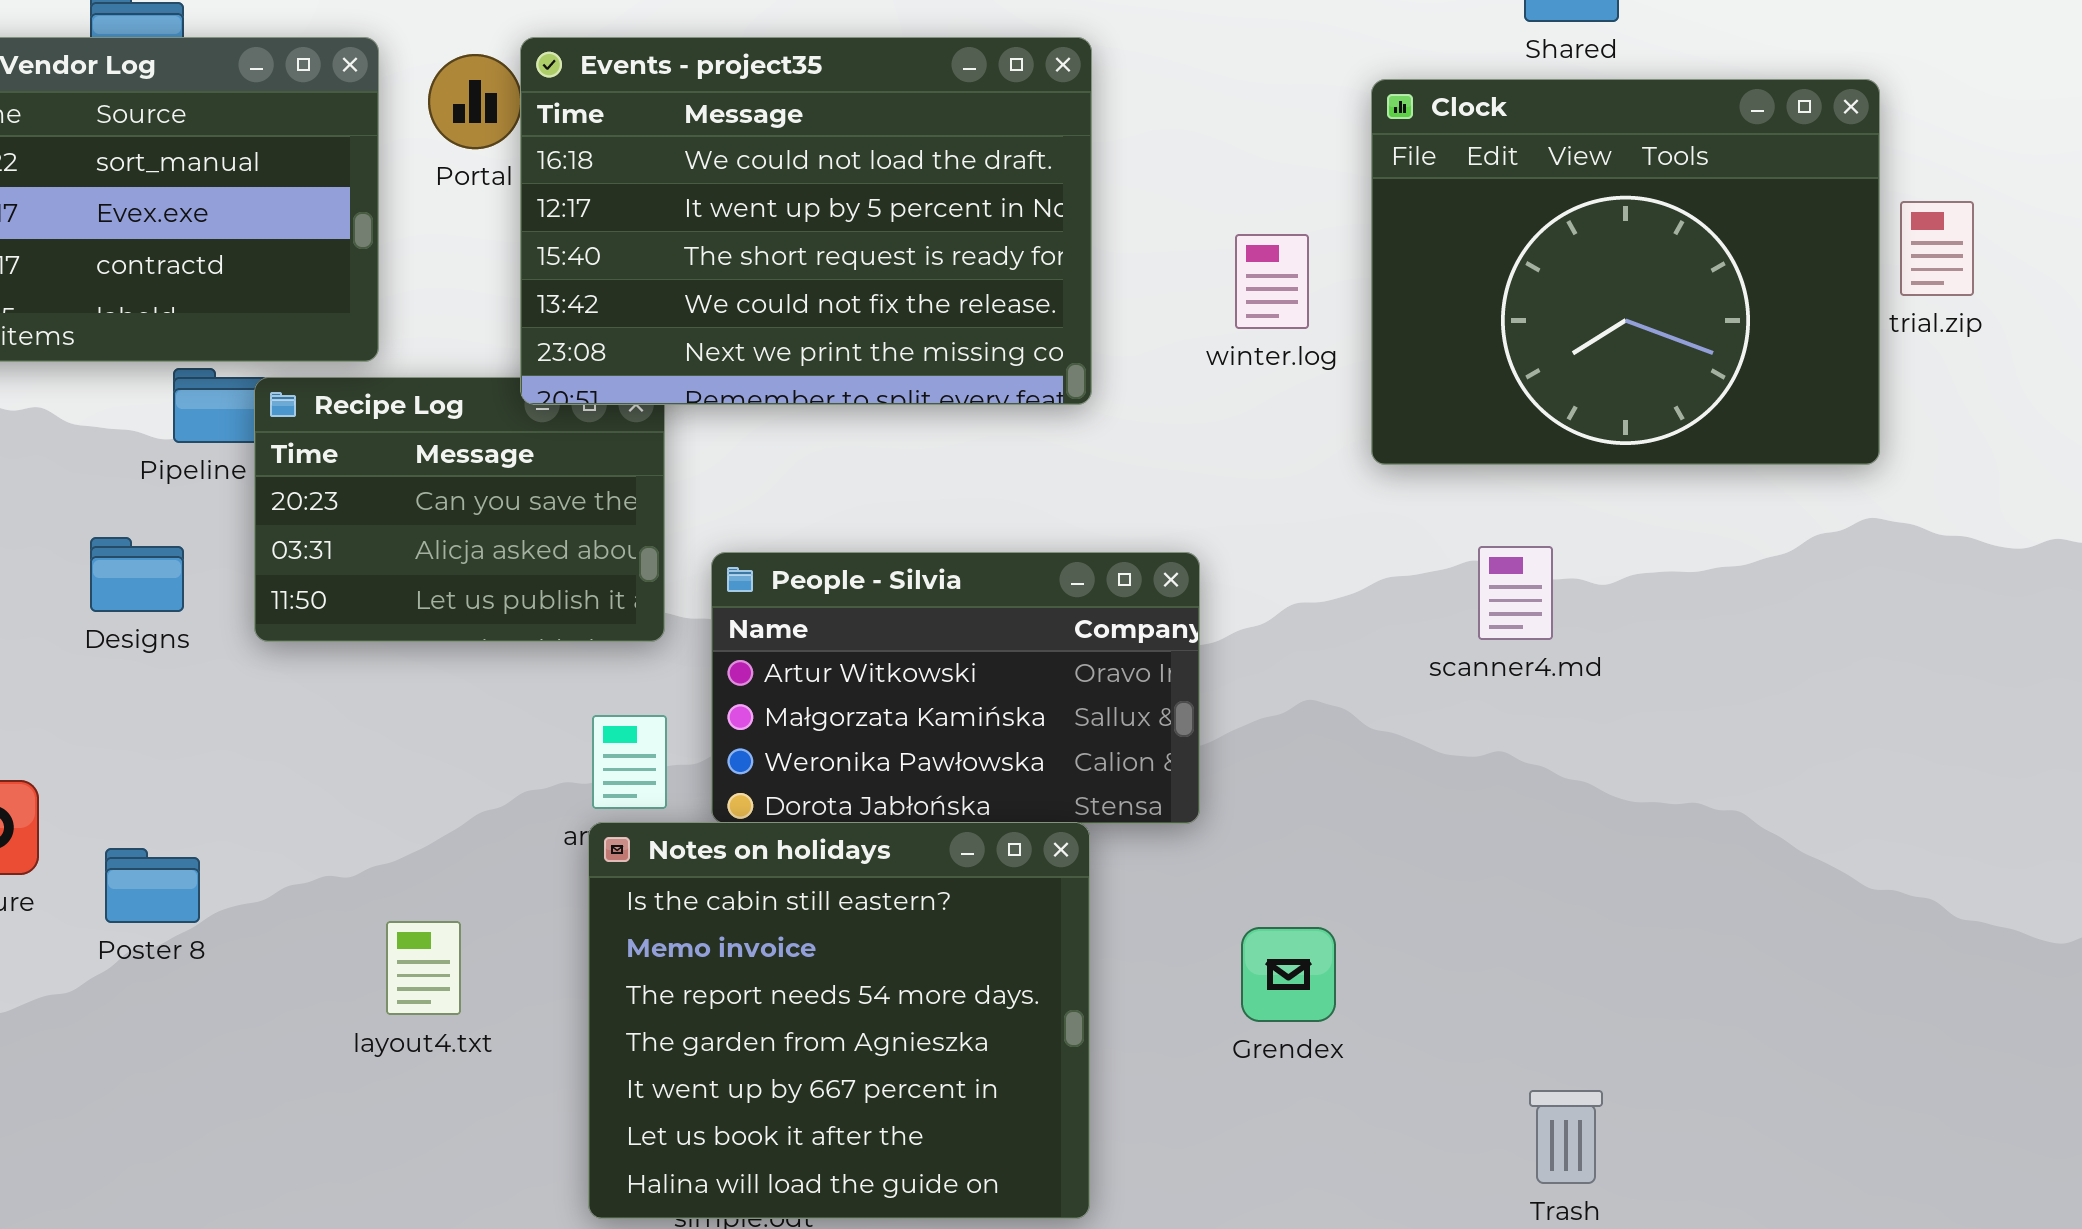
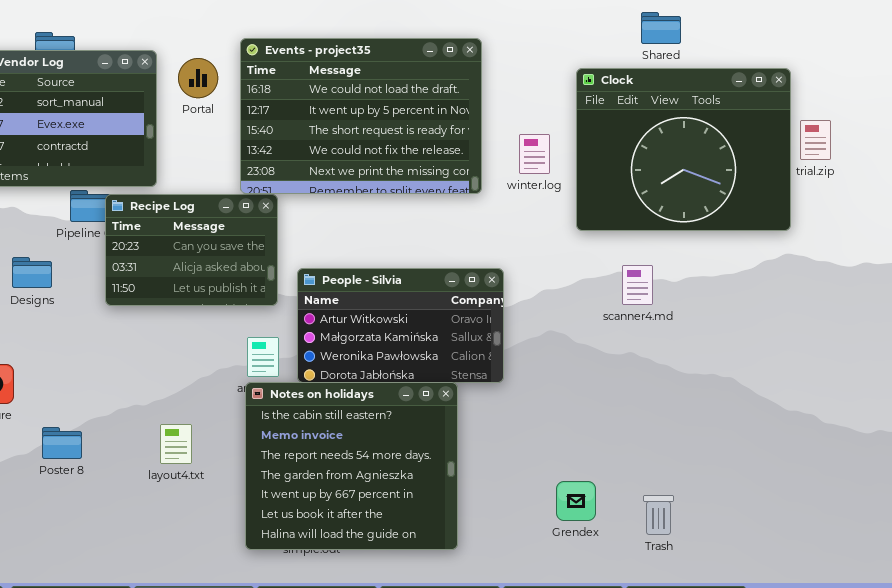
Events - project35: [520,37,1092,405] -> [240,38,482,194], moved
Designs: [90,537,184,612] -> [12,257,52,288], moved
Poster 8: [105,848,200,923] -> [42,427,82,459], moved
Grendex: [1241,927,1336,1022] -> [556,481,596,521], moved

